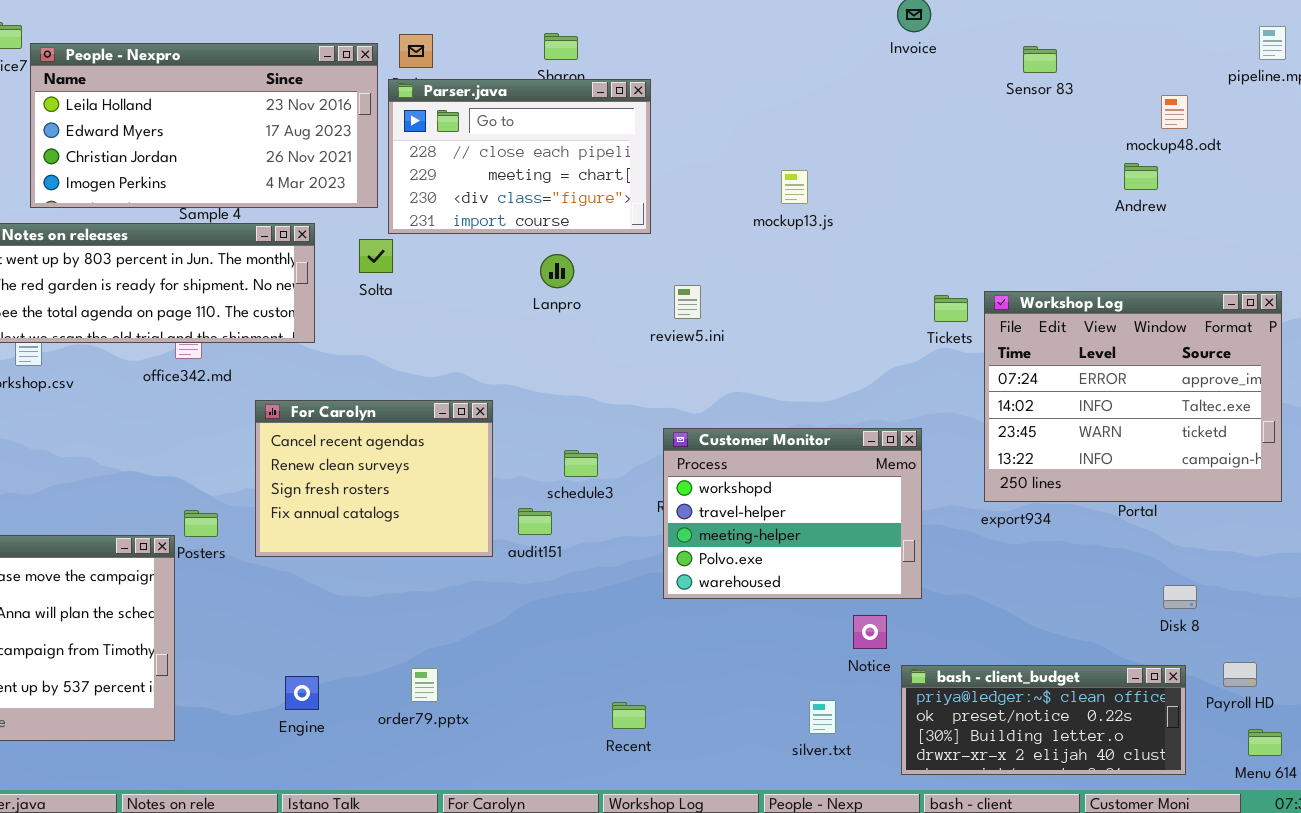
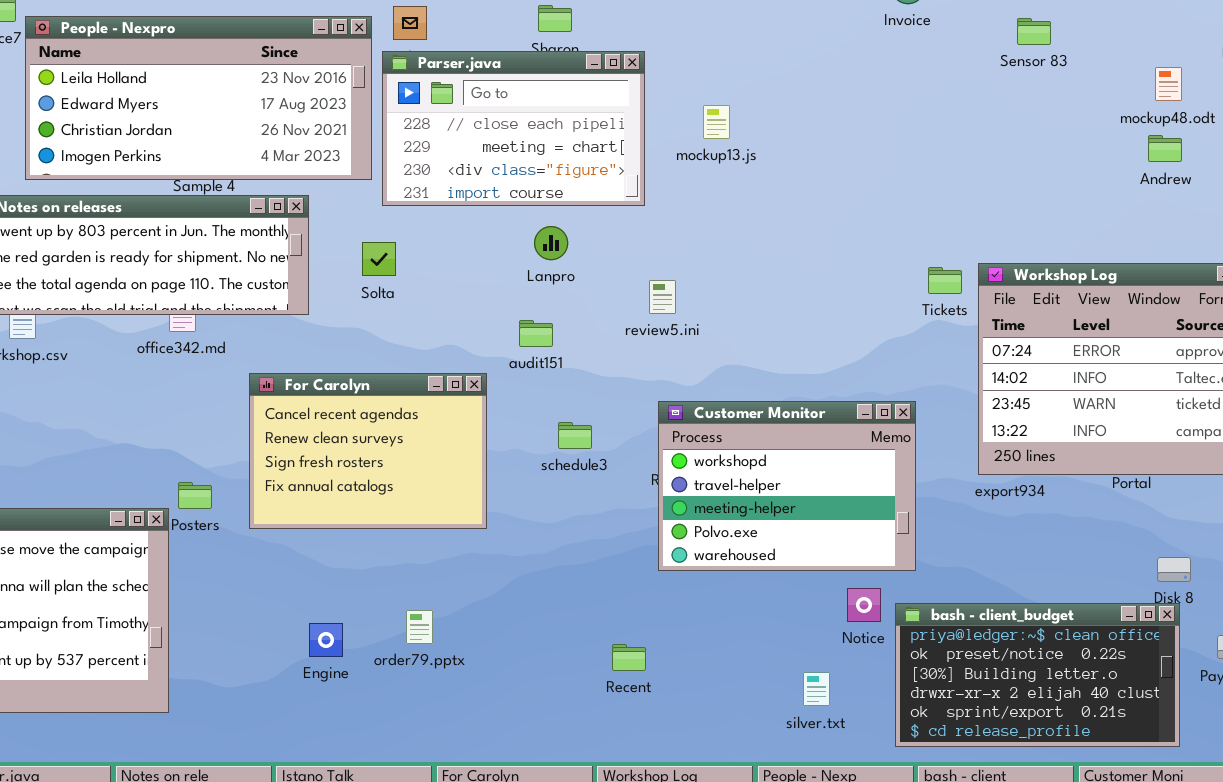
Andrew: [1124,163,1158,190] -> [1148,135,1182,162], moved
mockup13.js: [781,170,808,204] -> [703,105,730,139], moved
Solta: [359,239,393,273] -> [362,242,396,276], moved
review5.ini: [674,285,701,319] -> [649,280,676,314], moved
audit151: [518,508,552,535] -> [519,320,553,347], moved
bash - client_budget: [901,665,1186,775] -> [895,603,1180,747], resized
order79.pptx: [411,668,438,702] -> [406,610,433,644], moved
Engine: [285,676,319,710] -> [309,623,343,657], moved
Recent: [612,702,646,729] -> [612,644,646,671], moved

